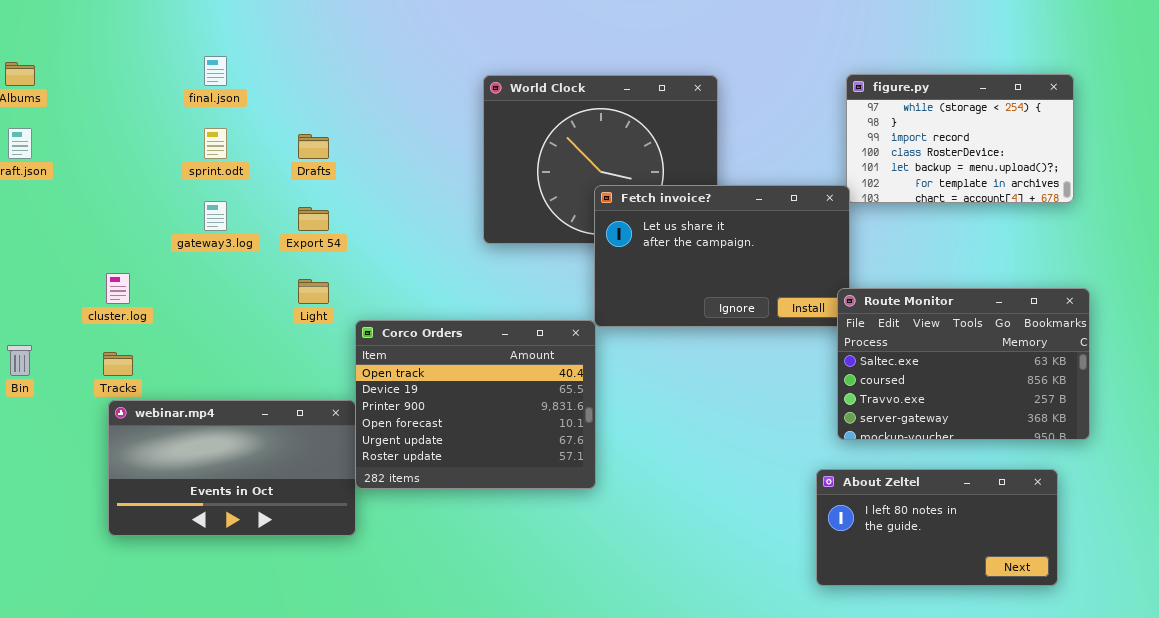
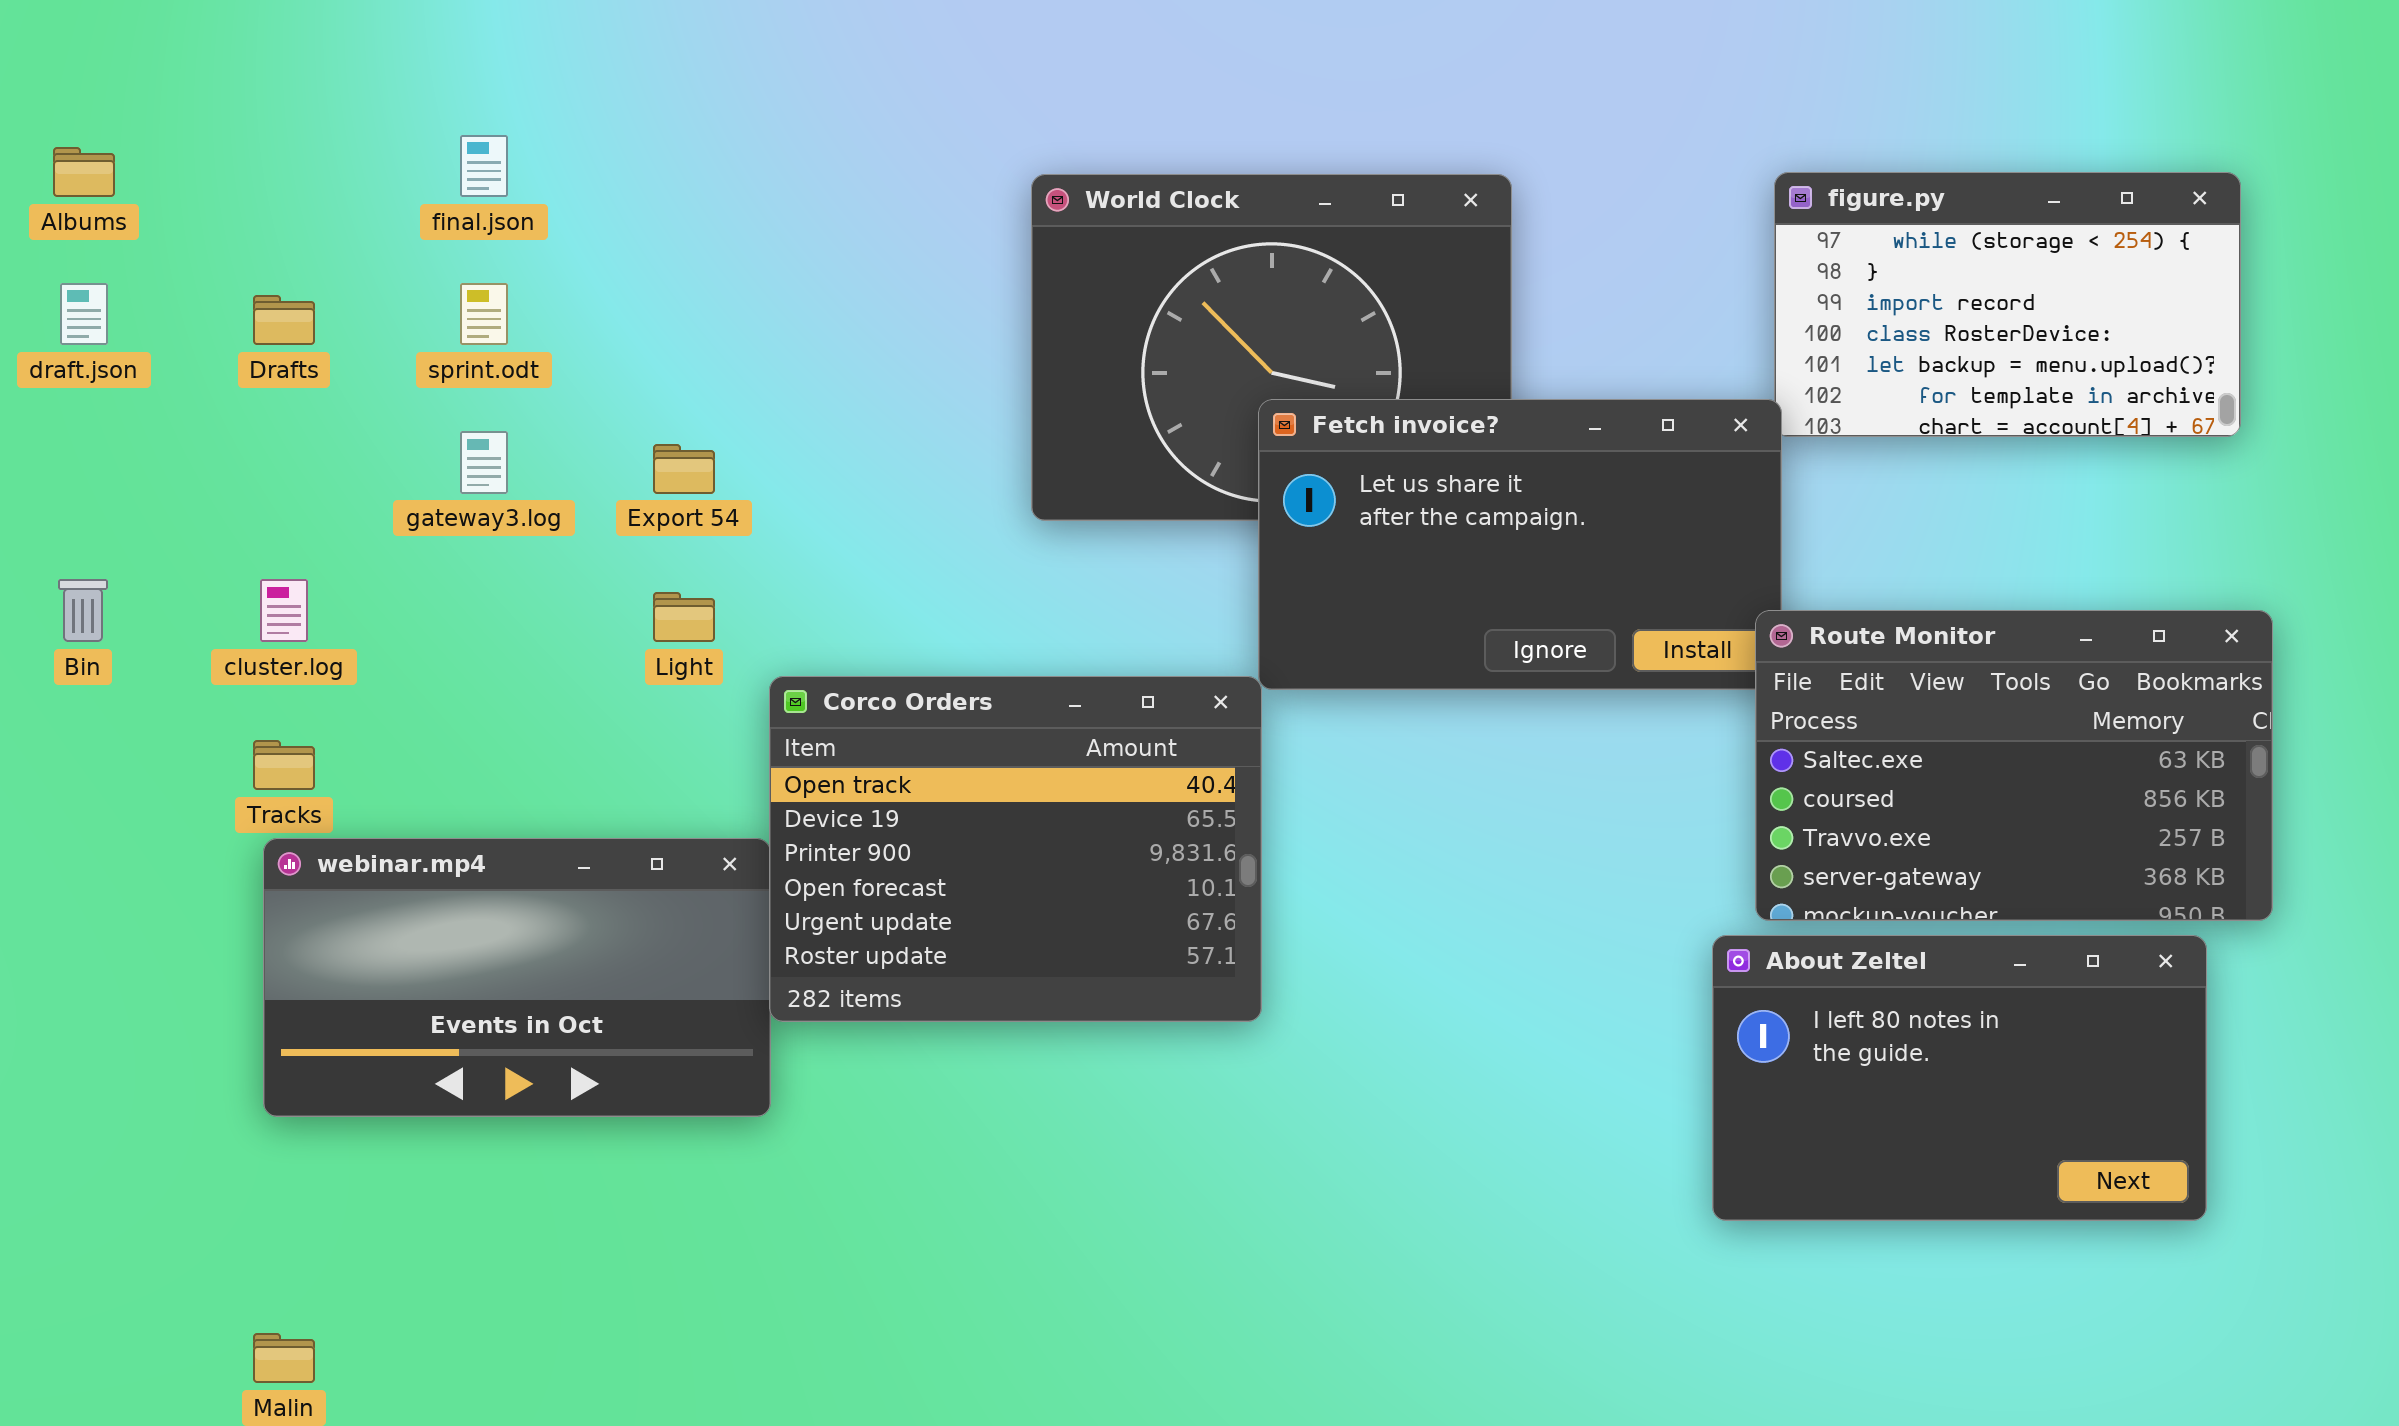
Drafts: [298,134,329,159] -> [253,295,315,345], moved
Bin: [7,345,32,376] -> [58,579,108,642], moved
About Zeltel: [816,469,1058,586] -> [1712,935,2207,1221], resized

